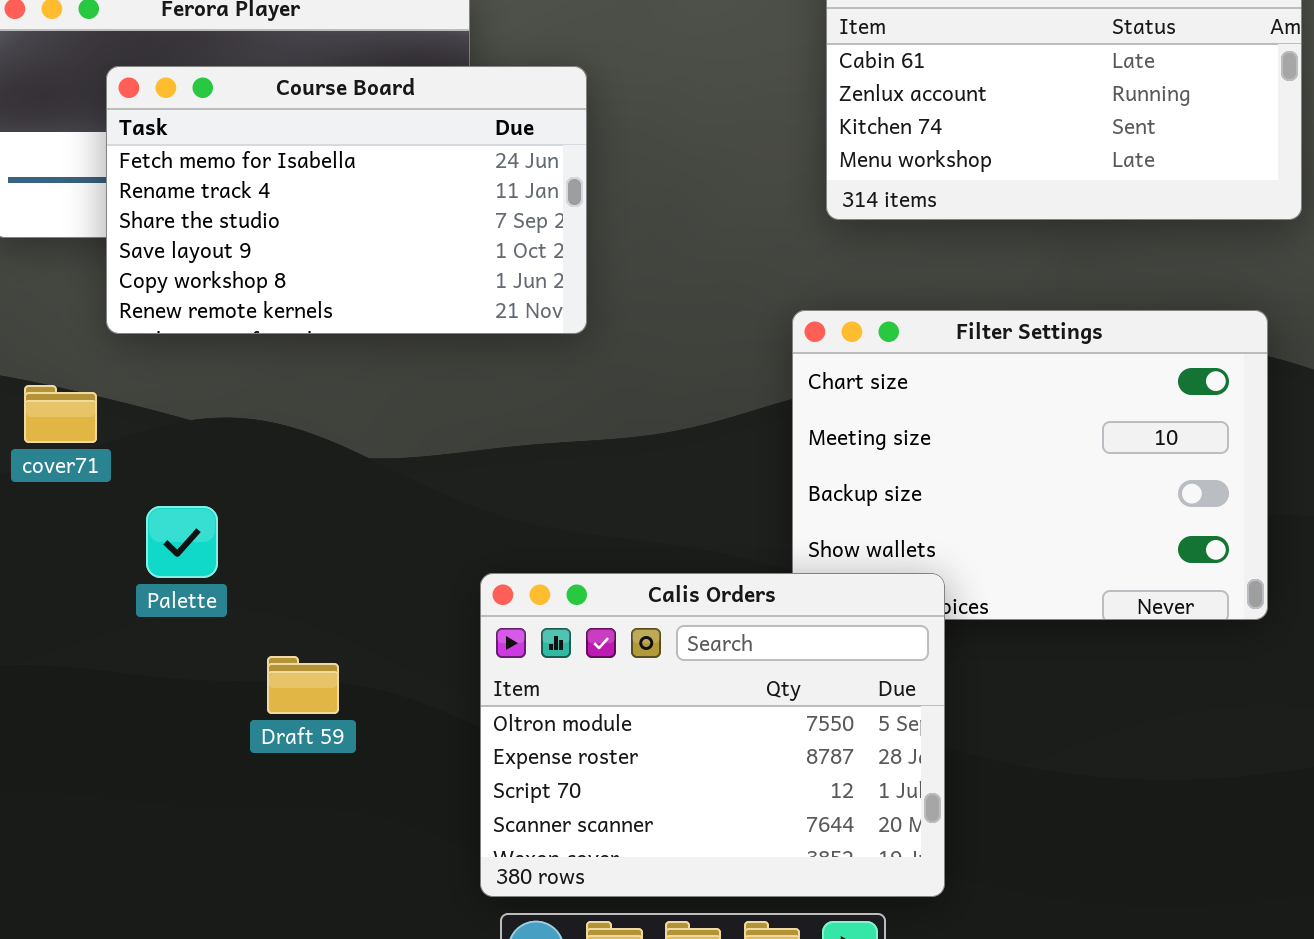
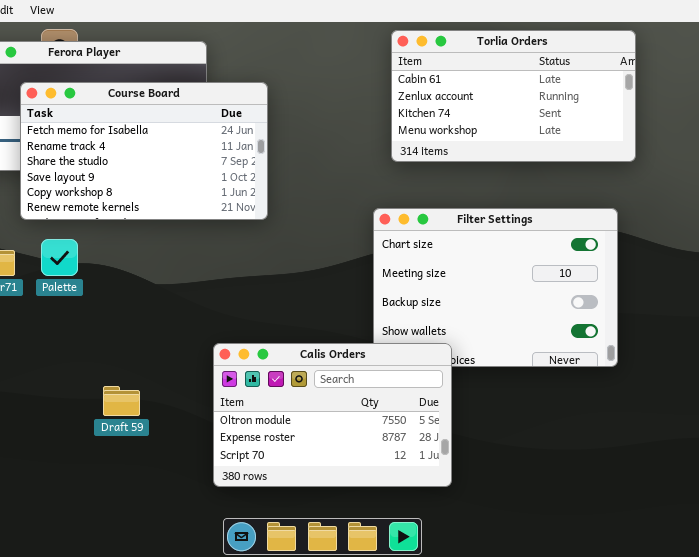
Palette: [146,506,218,578] -> [41,239,78,276], moved
Calis Orders: [480,573,945,897] -> [213,343,452,487], resized

